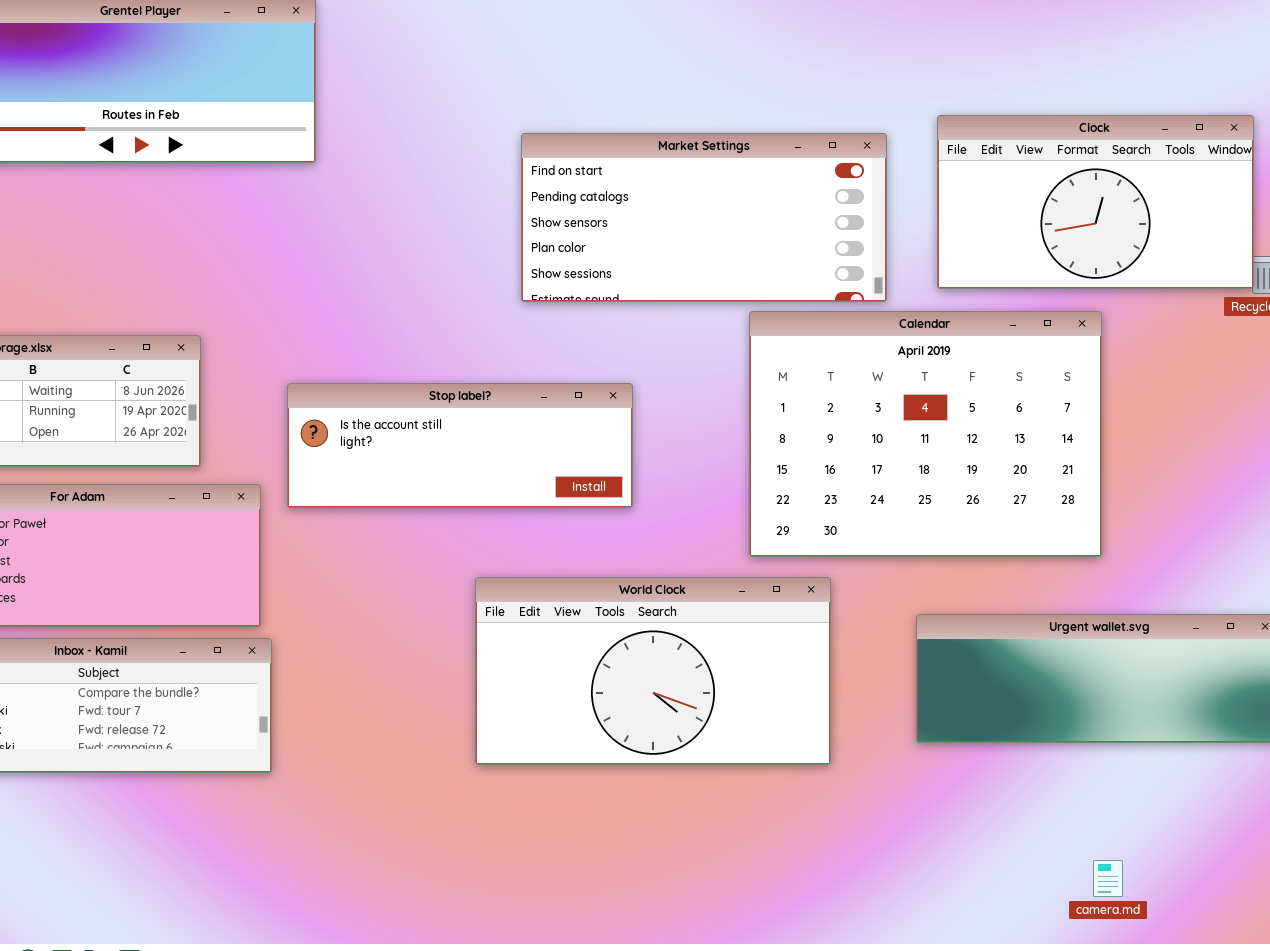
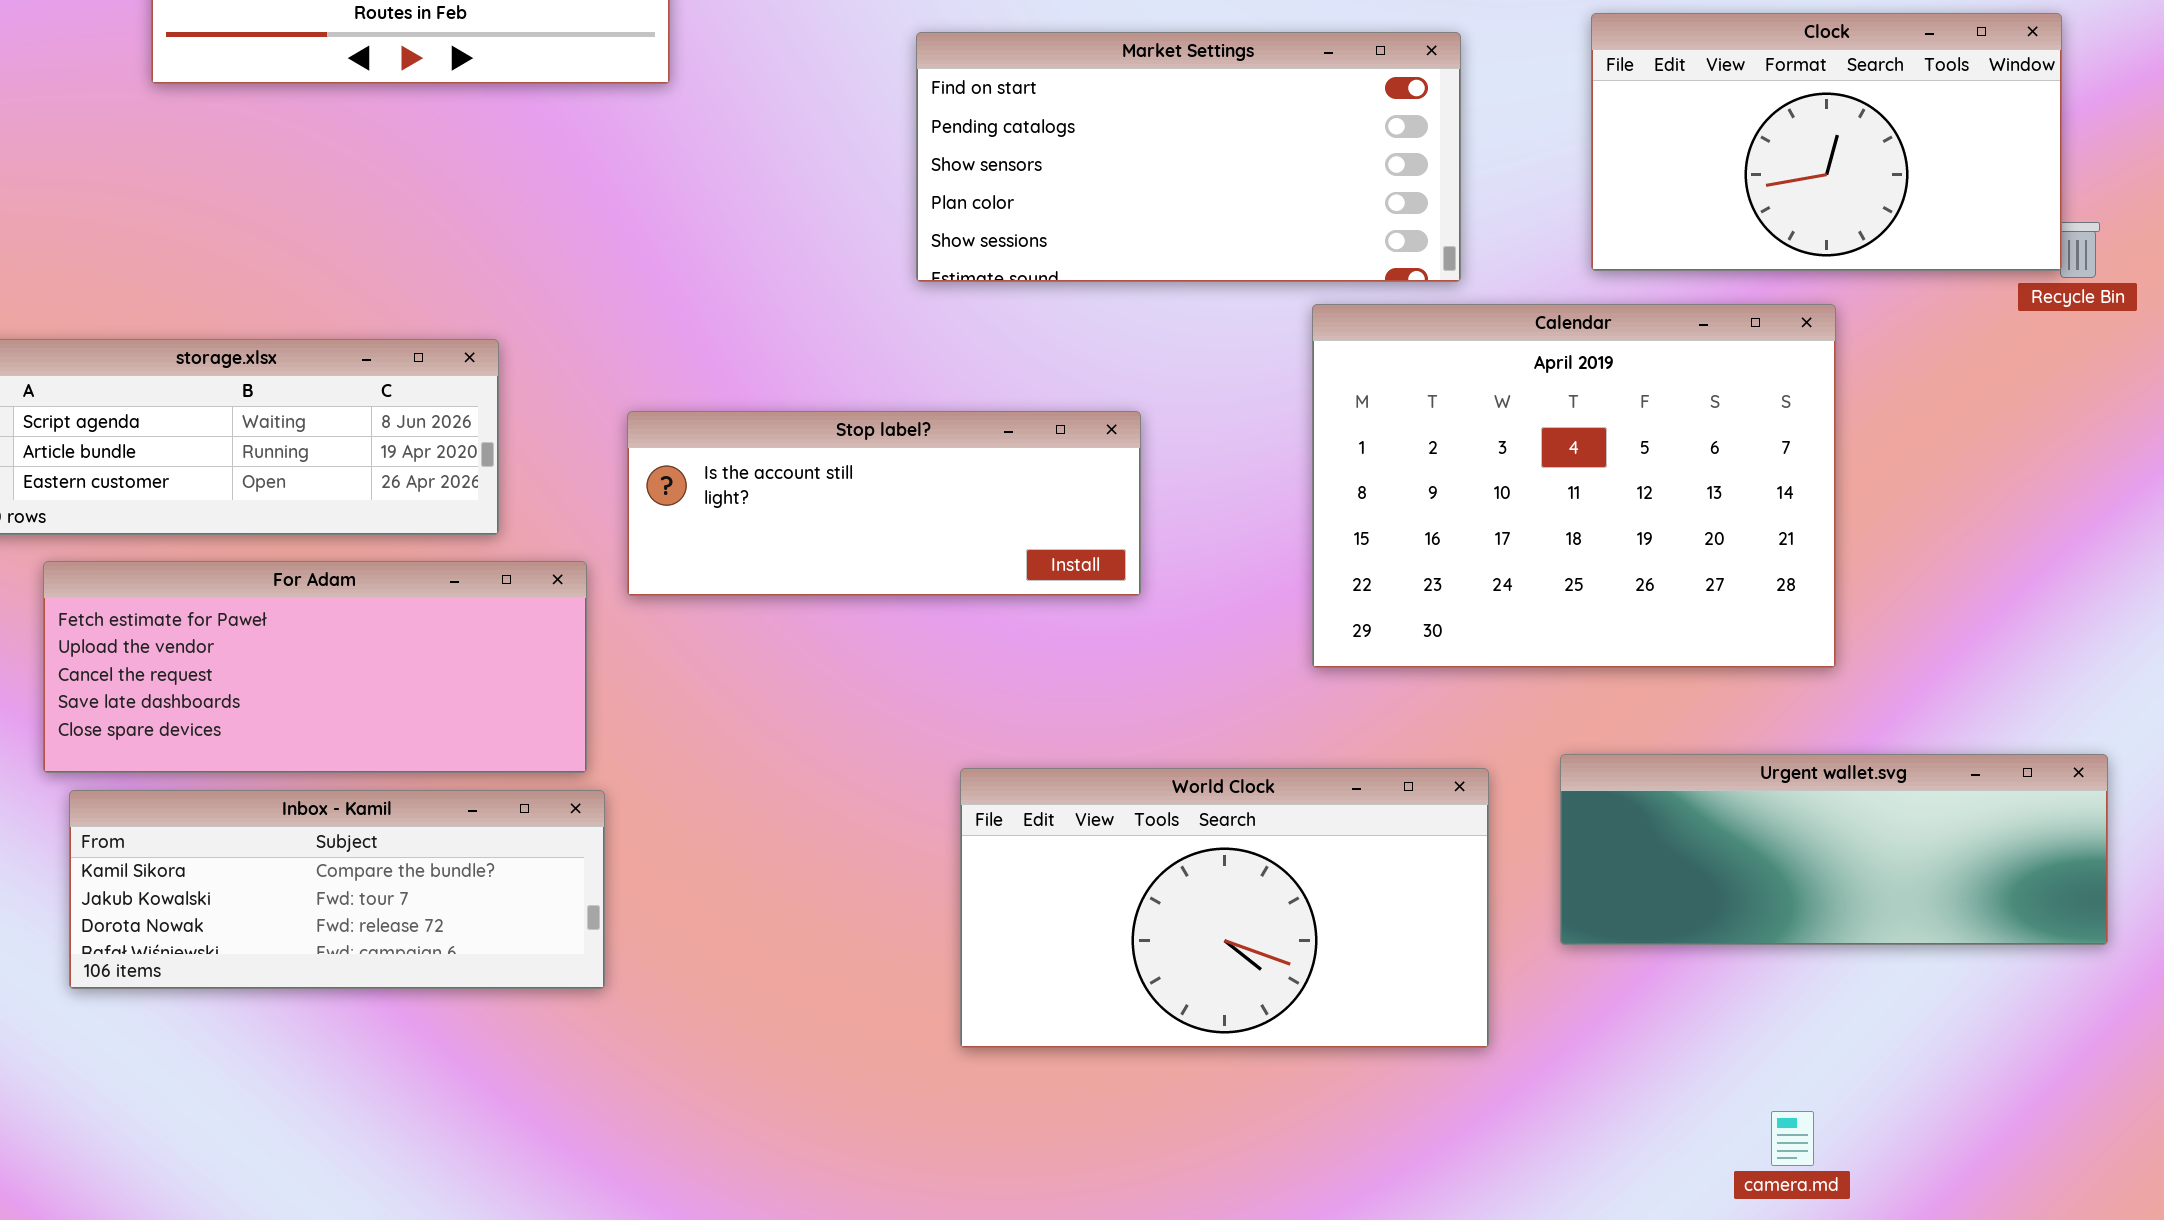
Market Settings: [521,133,887,302] -> [916,32,1461,282], moved
World Clock: [475,577,831,765] -> [960,768,1489,1048], moved
camera.md: [1093,860,1123,897] -> [1771,1111,1814,1166], moved

